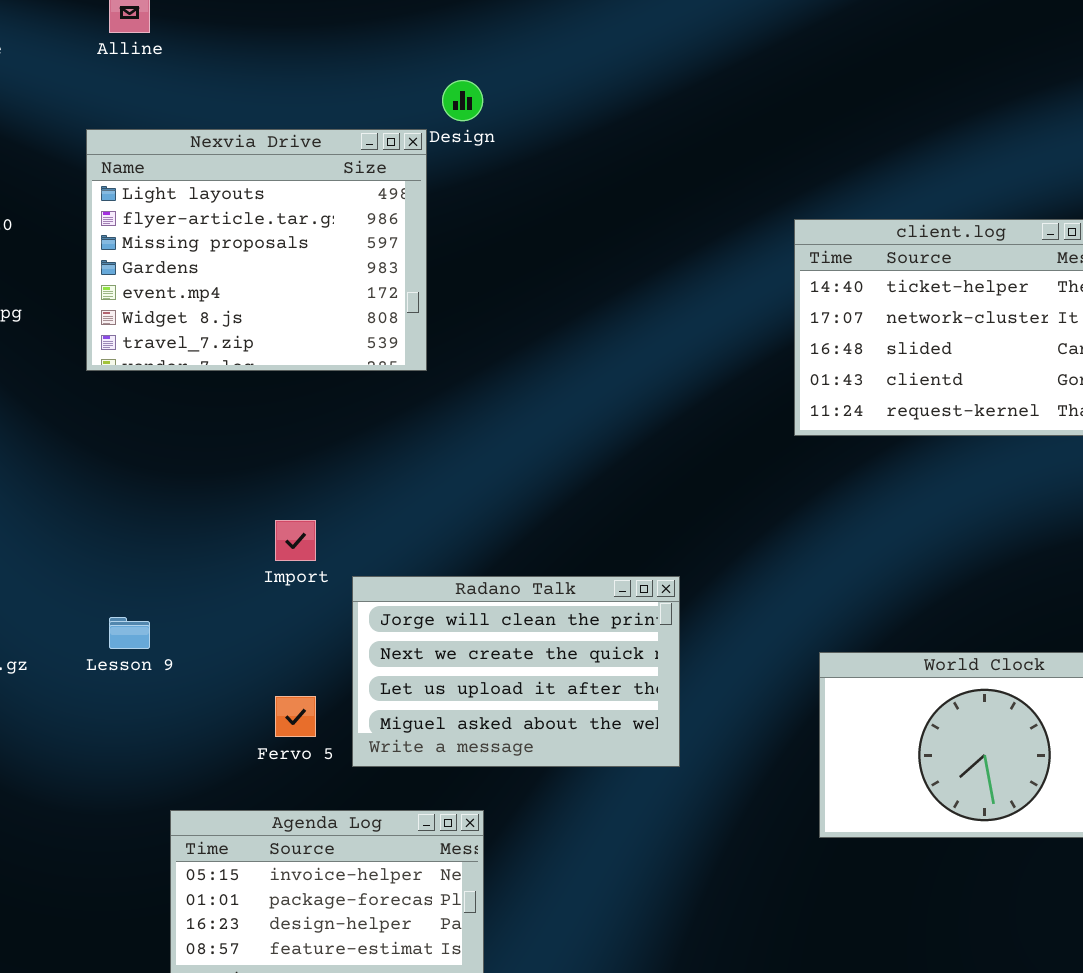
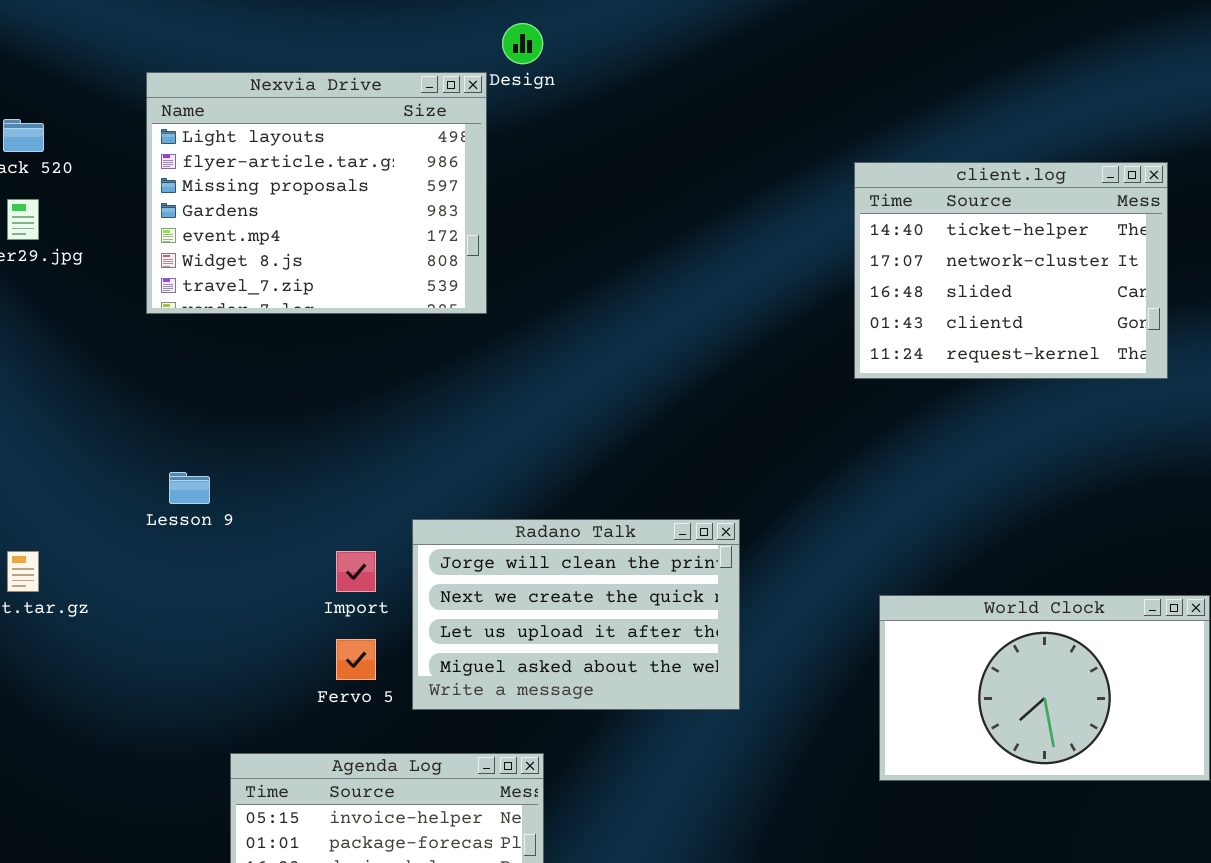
Import: [275,520,316,561] -> [336,551,376,592], moved
Lesson 9: [109,617,150,649] -> [169,472,210,504], moved

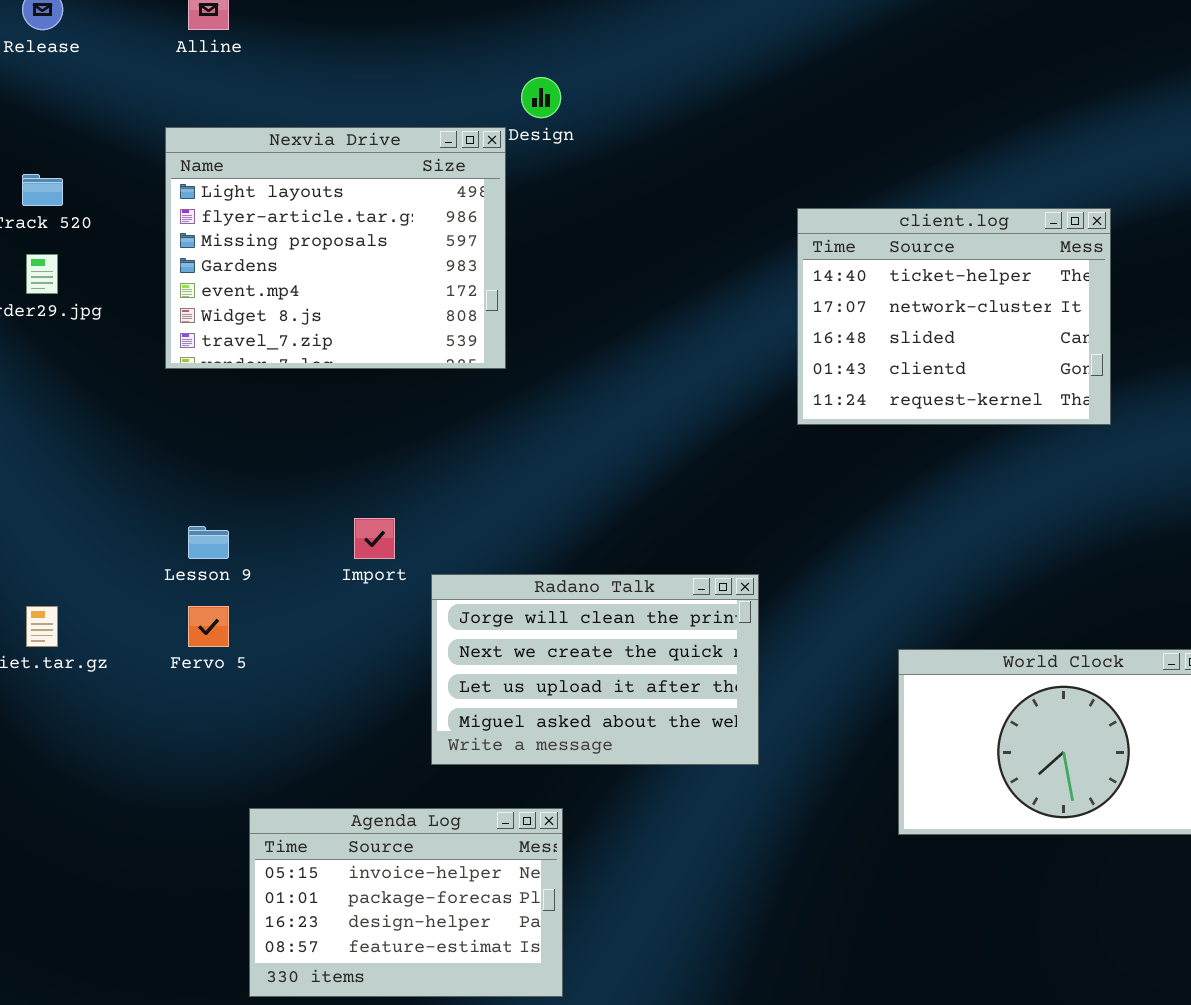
client.log: [854,162,1168,379] -> [797,208,1111,425], moved
Import: [336,551,376,592] -> [354,518,395,559], moved
Fervo 5: [336,639,376,680] -> [188,606,229,647], moved

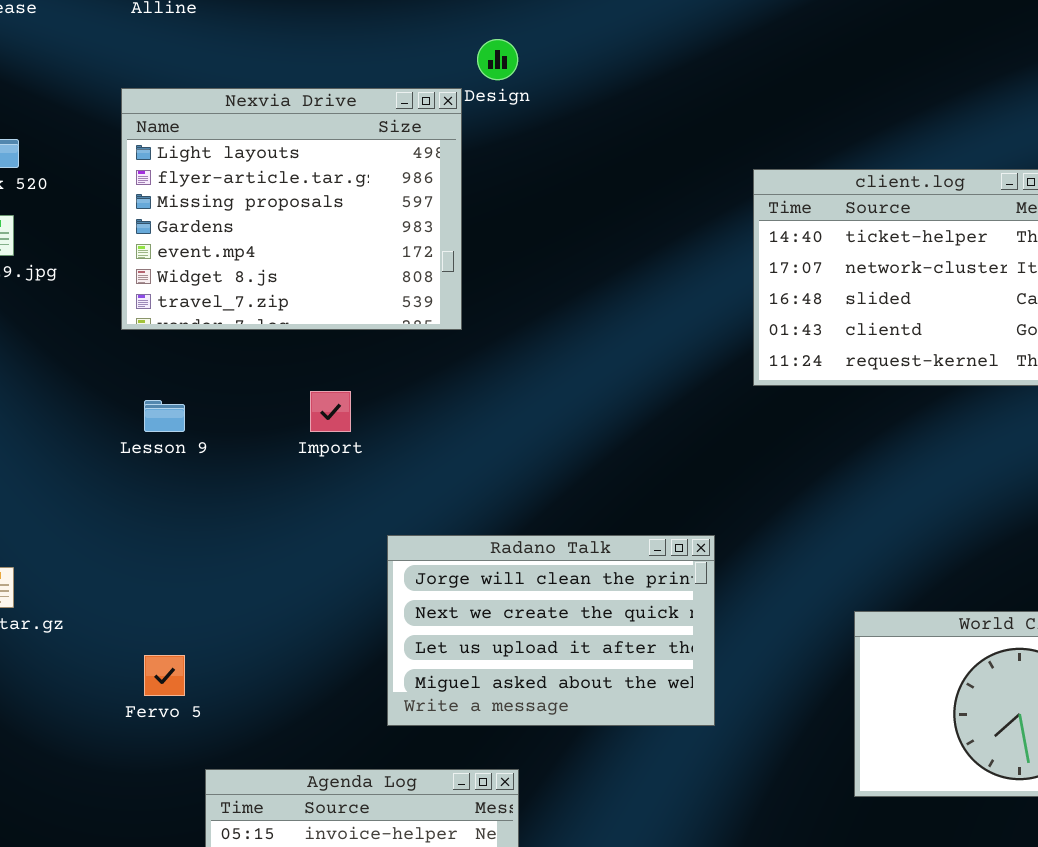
Import: [354,518,395,559] -> [310,391,351,432], moved
Lesson 9: [188,526,229,559] -> [144,400,185,432], moved
Fervo 5: [188,606,229,647] -> [144,655,185,696], moved

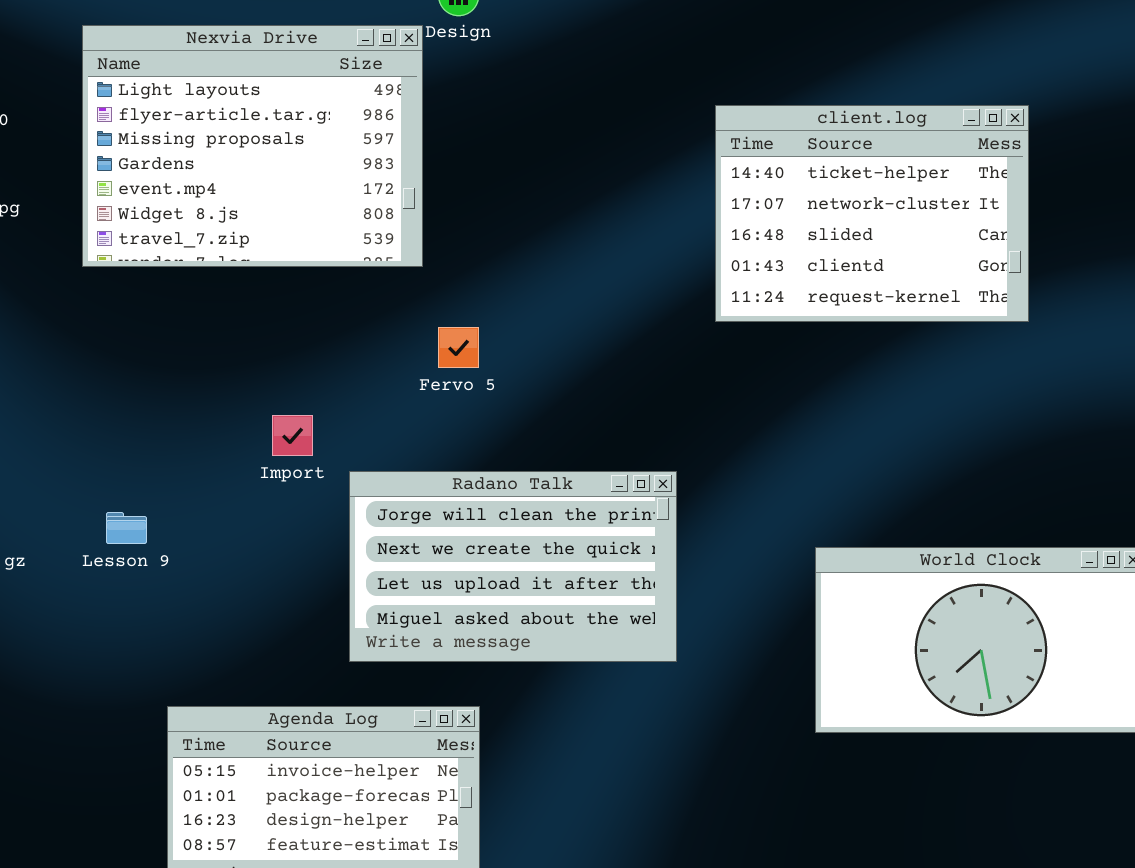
Import: [310,391,351,432] -> [272,415,313,456], moved
Lesson 9: [144,400,185,432] -> [106,512,147,544], moved
Fervo 5: [144,655,185,696] -> [438,327,479,368], moved

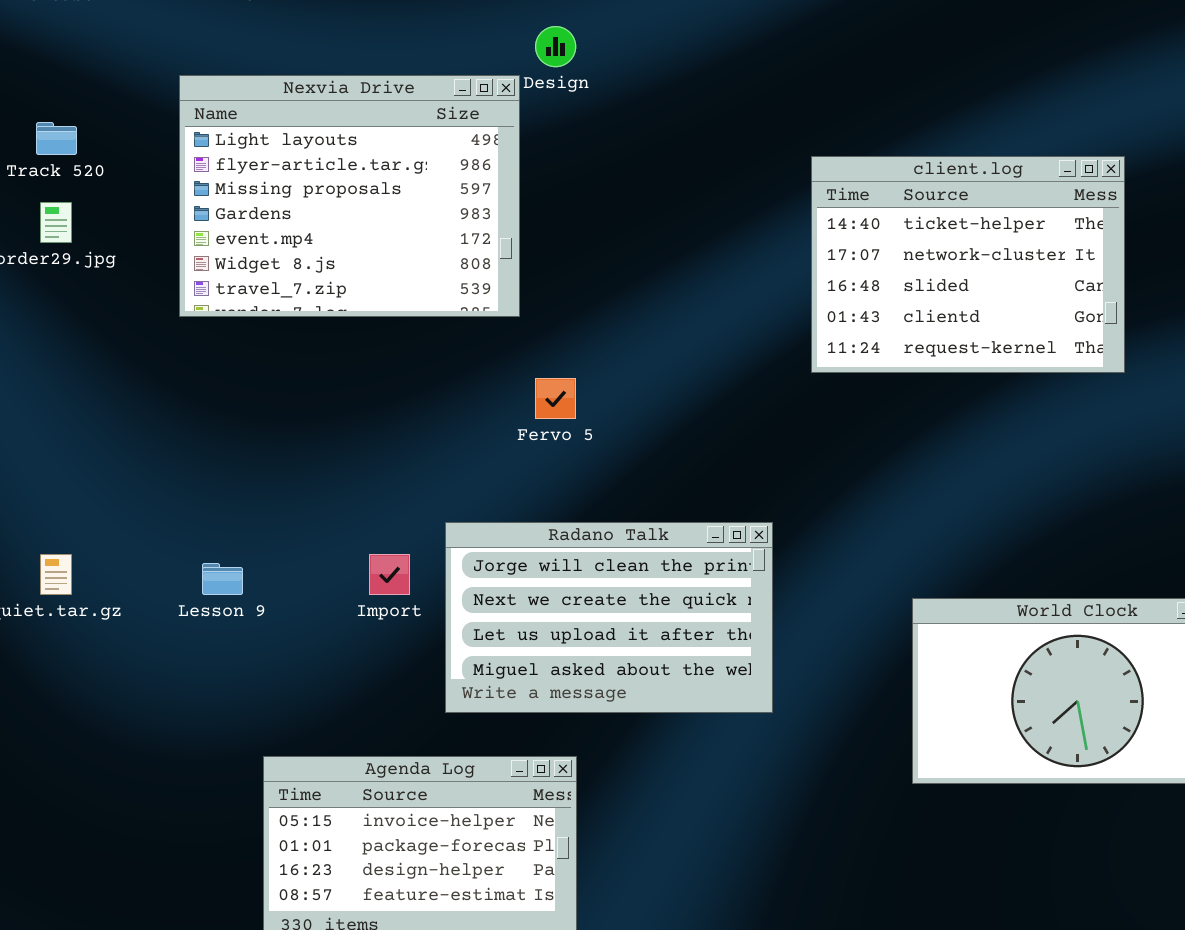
Import: [272,415,313,456] -> [369,554,410,595], moved

